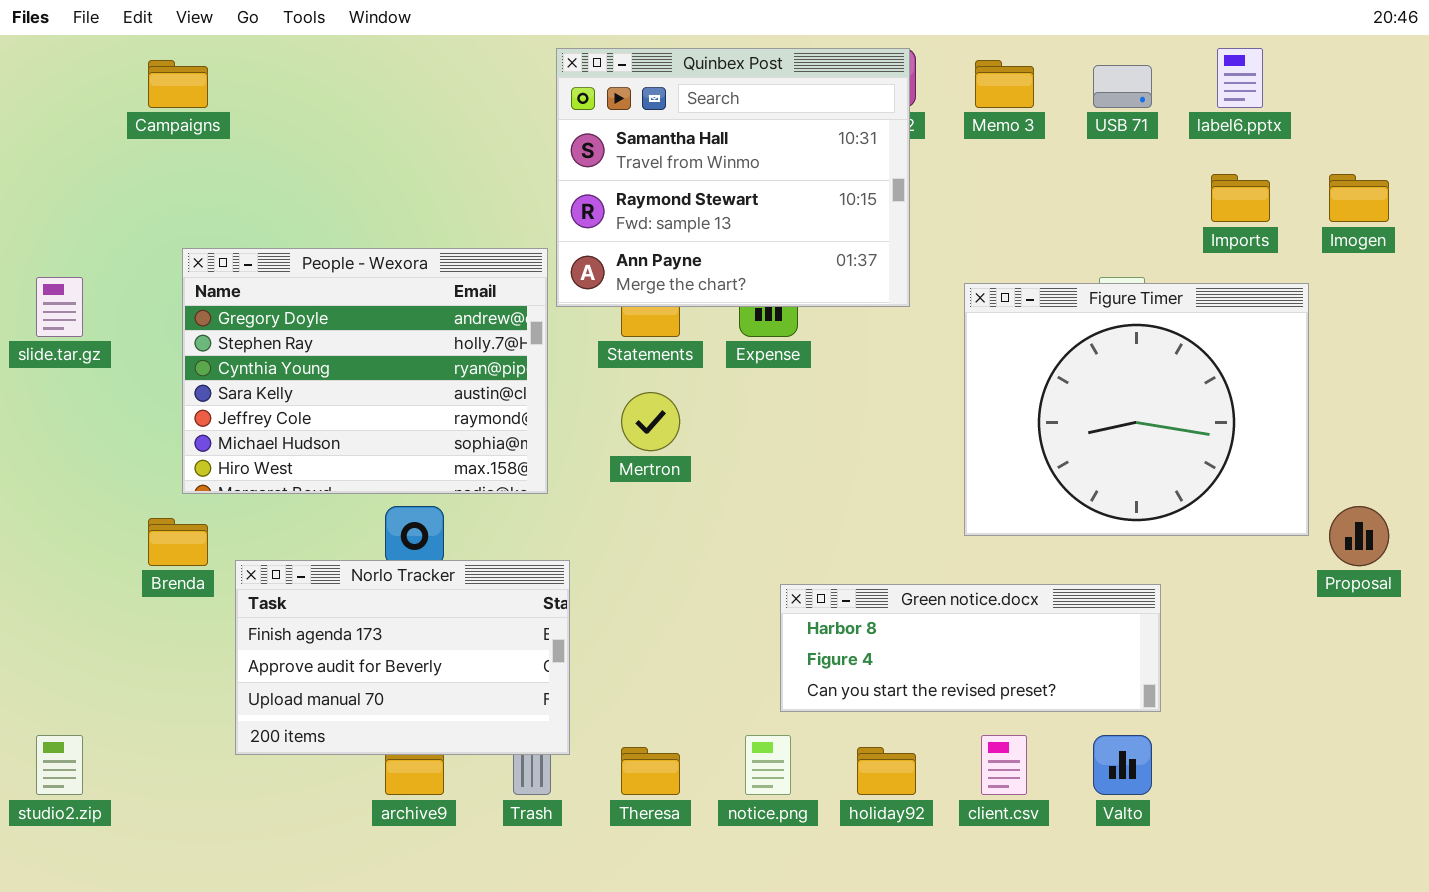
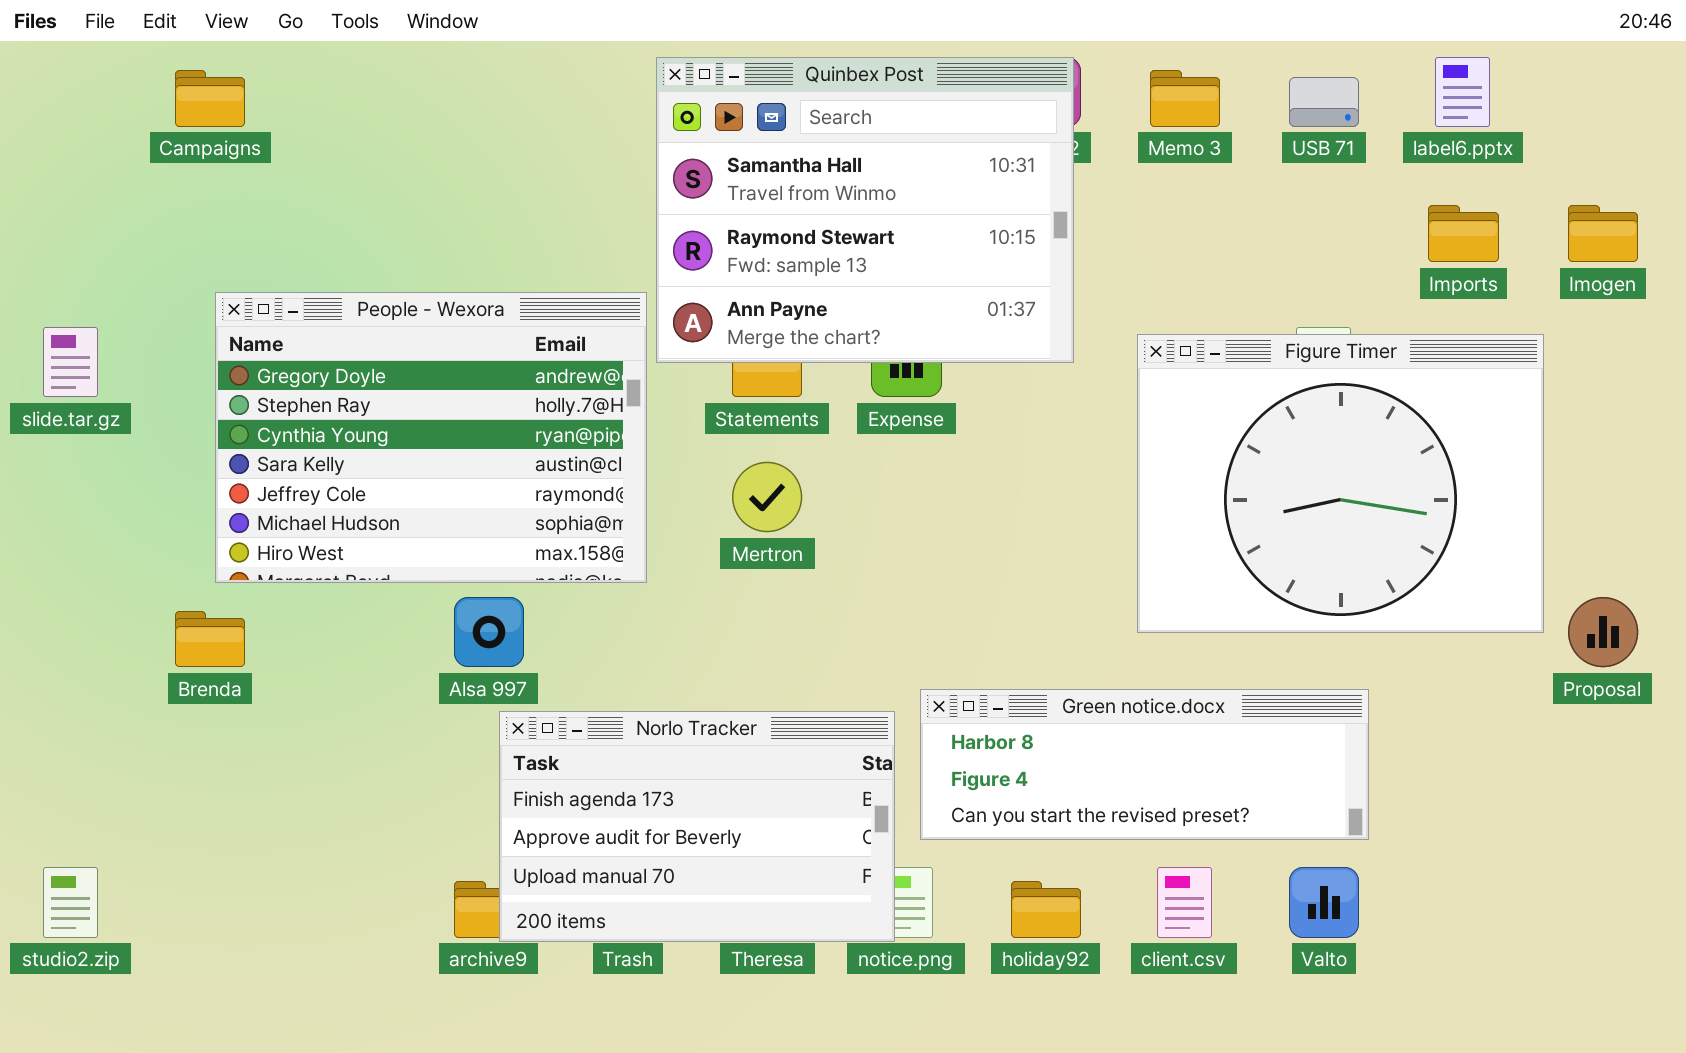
Norlo Tracker: [235,560,570,755] -> [499,711,895,942], moved

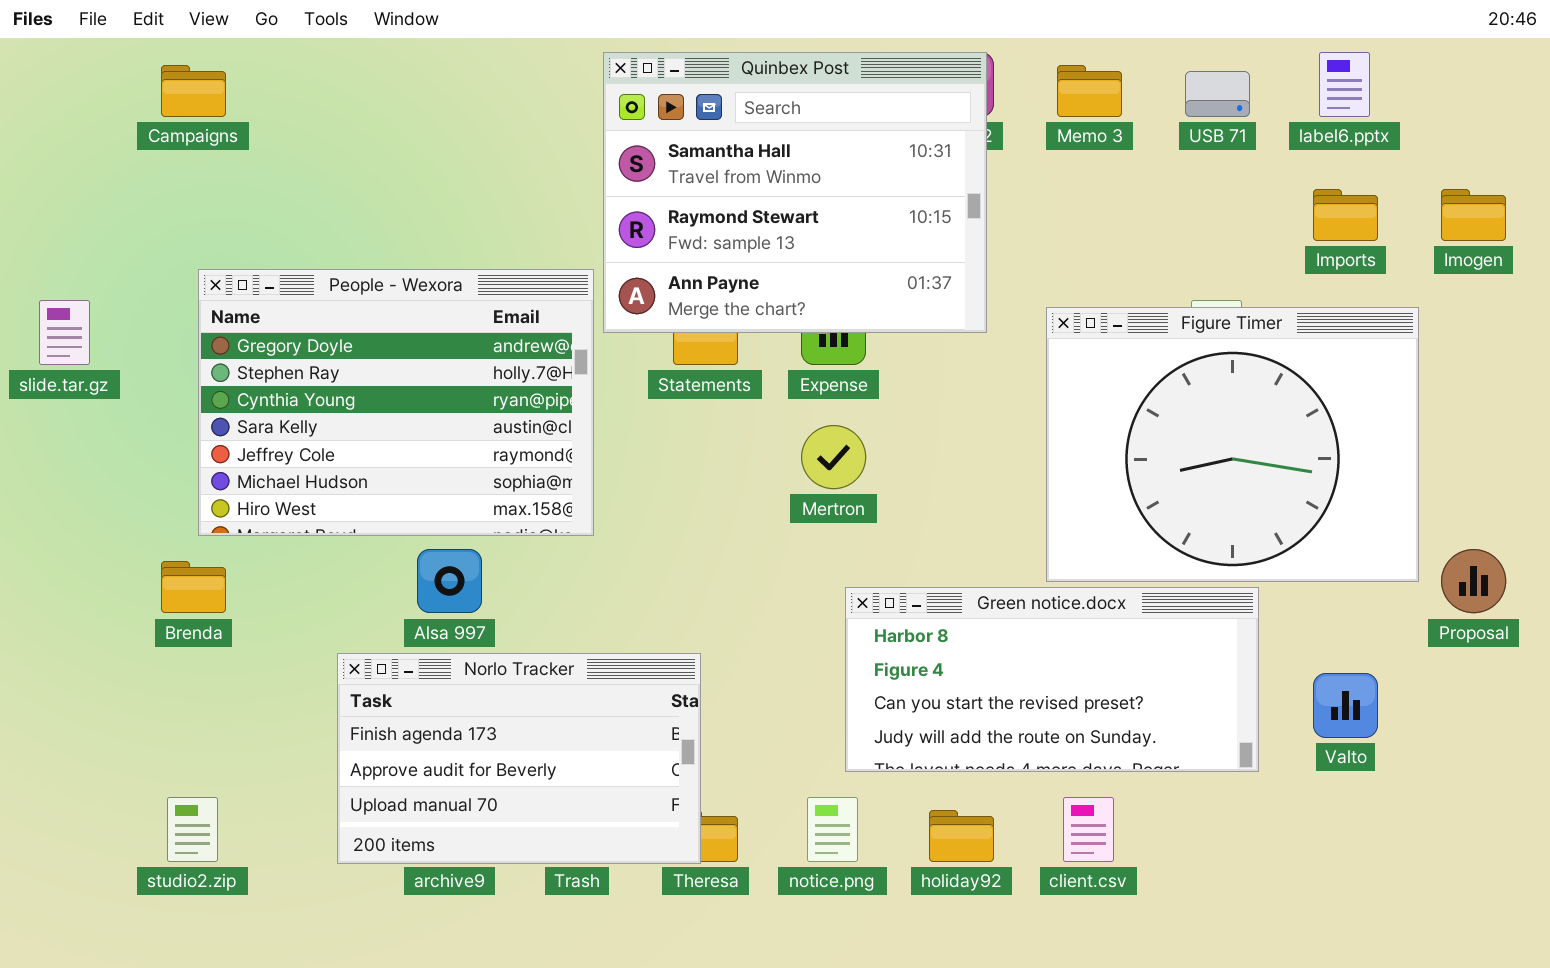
Mertron: [732,462,802,532] -> [801,425,866,489], moved
Green notice.docx: [920,689,1369,840] -> [845,587,1259,772], resized
Norlo Tracker: [499,711,895,942] -> [337,653,701,864], moved
studio2.zip: [43,867,98,938] -> [167,797,218,862], moved
Valto: [1289,867,1359,938] -> [1313,673,1378,738], moved

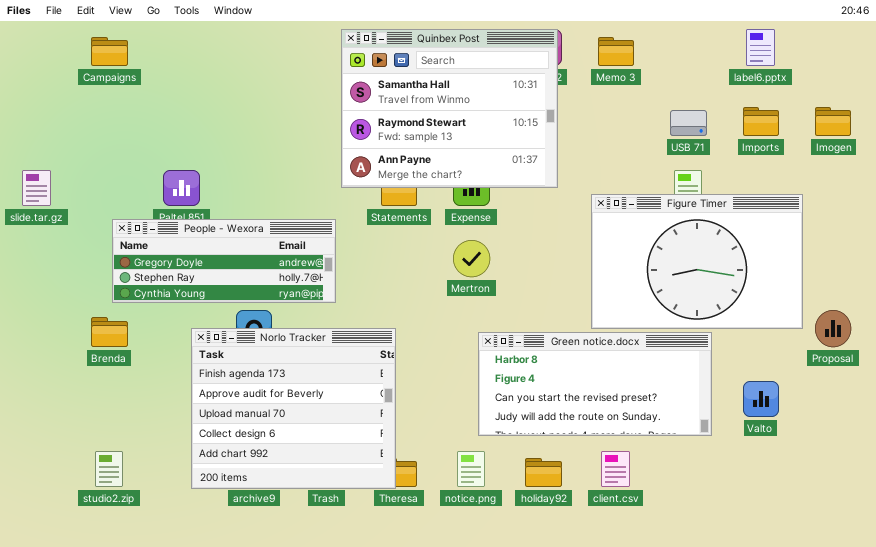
USB 71: [1185,71,1250,117] -> [670,110,707,136], moved
People - Wexora: [198,269,594,536] -> [112,219,336,303], resized
Figure Timer: [1046,307,1419,582] -> [591,194,803,329], resized
Norlo Tracker: [337,653,701,864] -> [191,328,396,489], resized

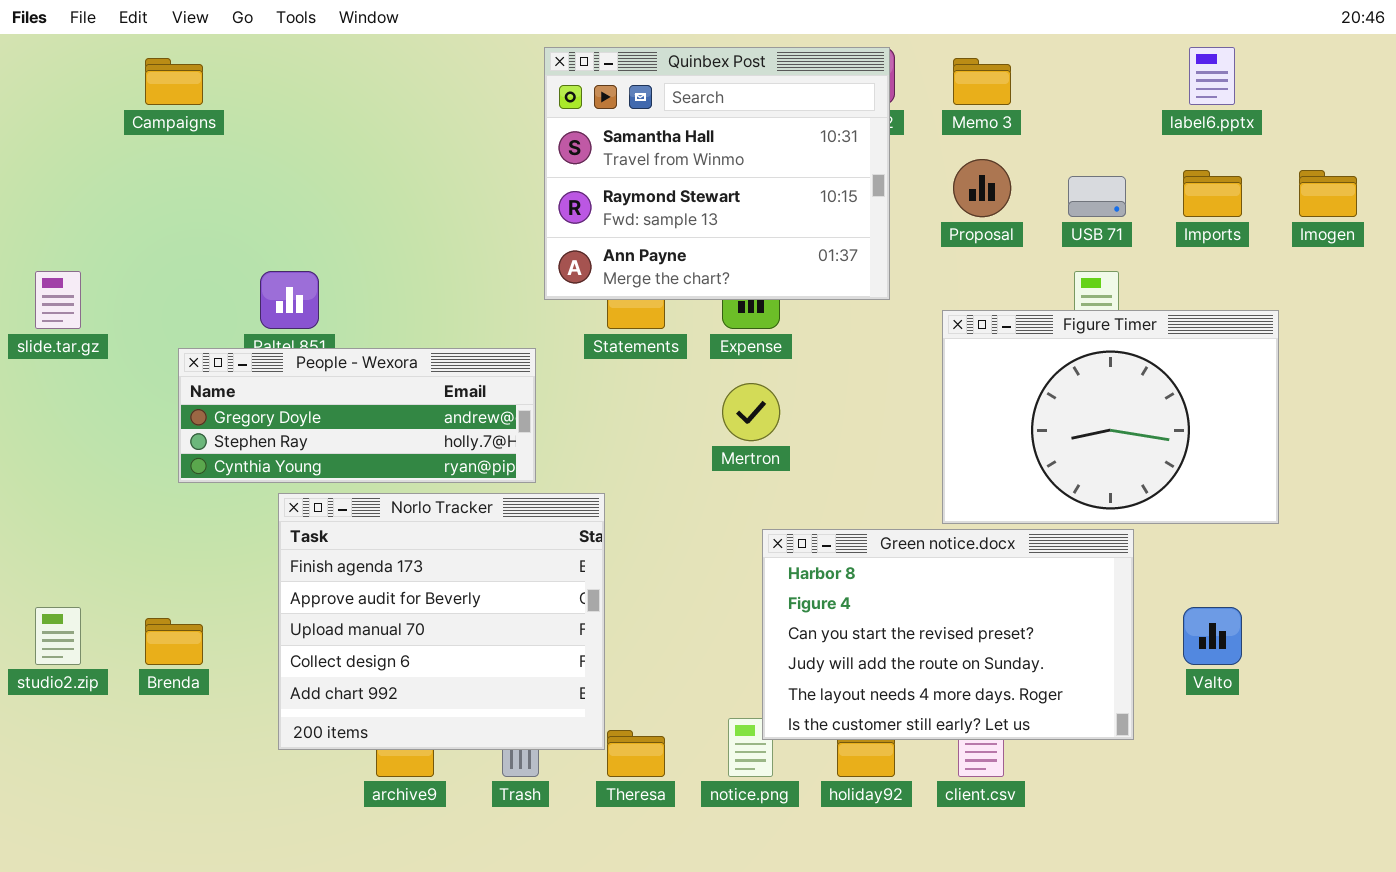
Proposal: [815,310,851,347] -> [953,159,1011,217], moved
Brenda: [91,317,128,347] -> [145,618,203,665], moved
Norlo Tracker: [191,328,396,489] -> [278,493,605,750], moved
Green notice.docx: [478,332,712,436] -> [762,529,1134,740], resized
studio2.zip: [95,451,123,487] -> [35,607,81,665], moved

